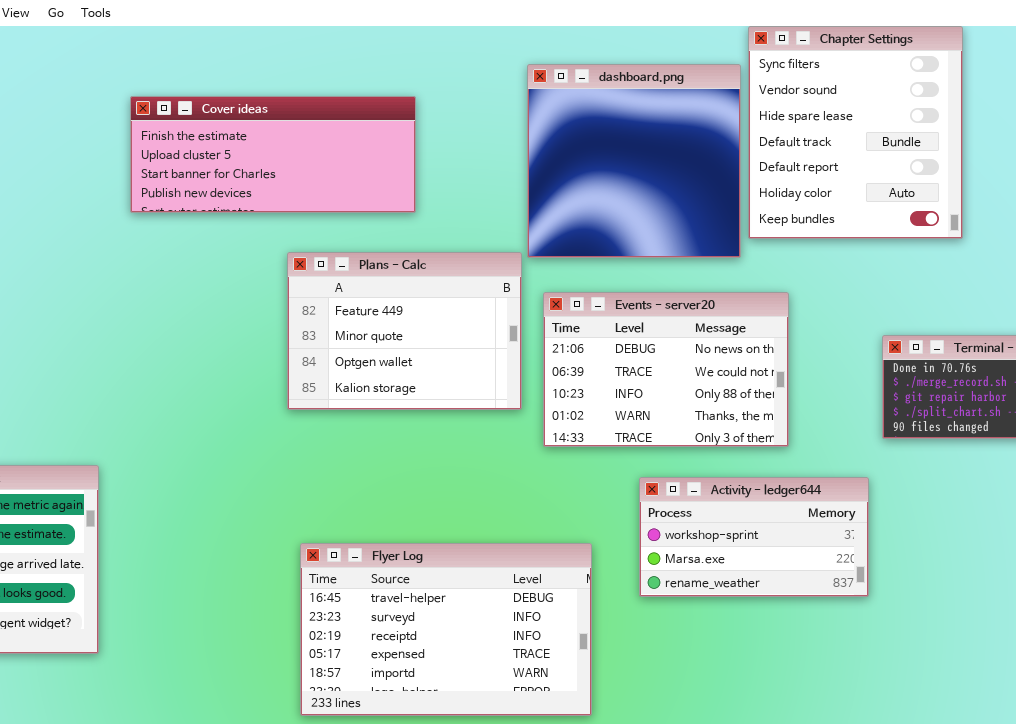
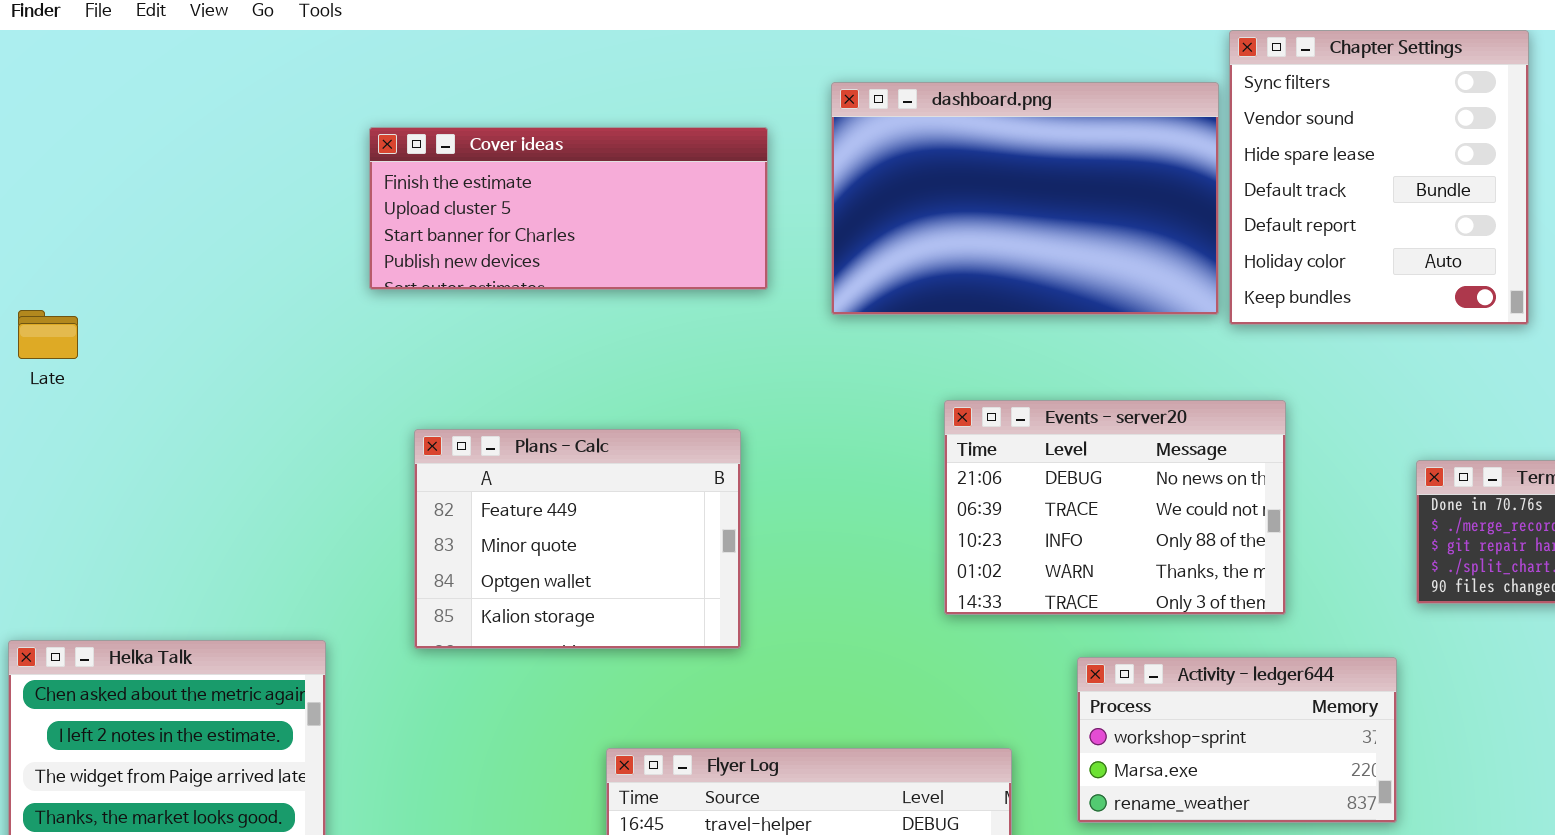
dashboard.png: [527,64,741,258] -> [831,82,1219,315], resized
Plans - Calc: [287,252,522,410] -> [414,429,741,649], moved

